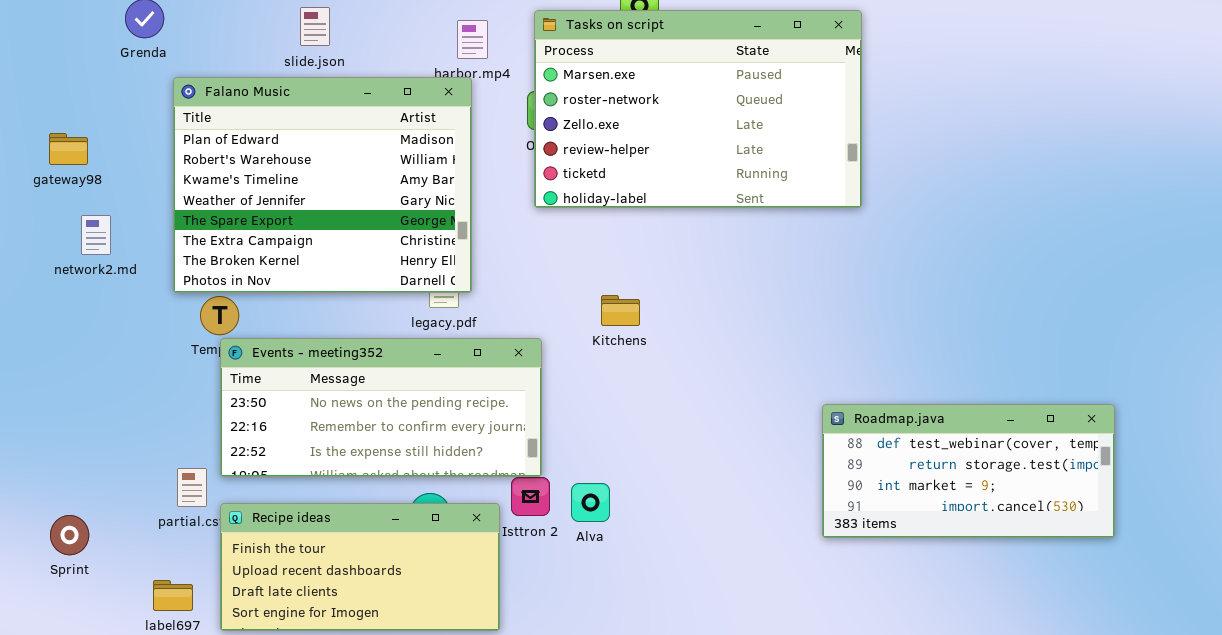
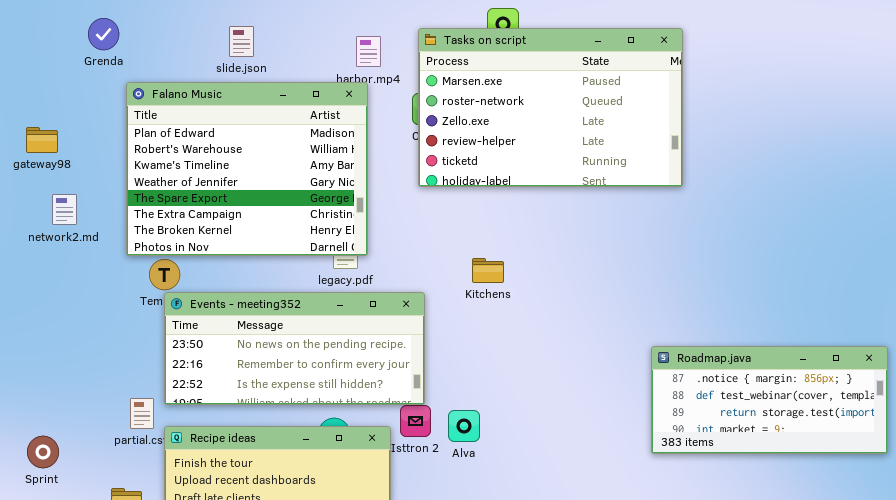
Roadmap.java: [822,404,1115,538] -> [651,346,888,454], scrolled up 1 row

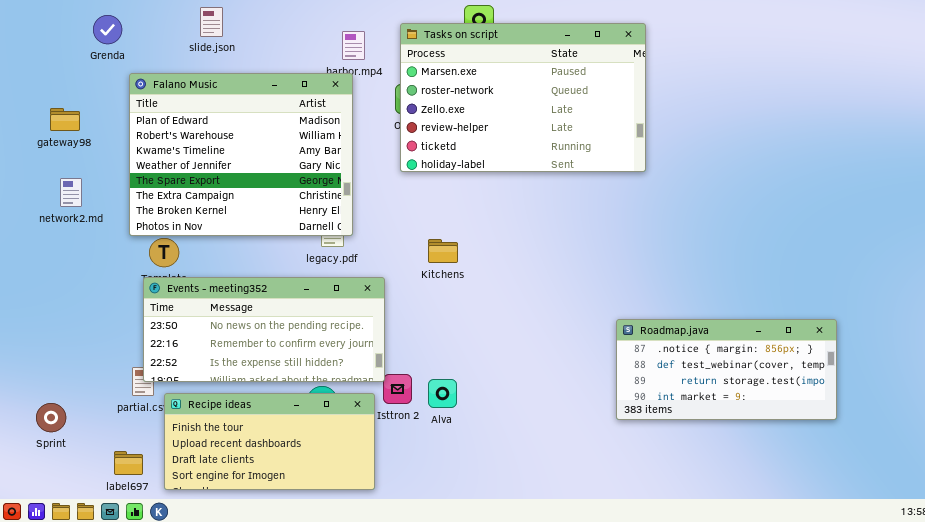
slide.json: [229,26,254,57] -> [200,7,223,37], moved
gateway98: [26,127,58,153] -> [50,108,80,131], moved
Kitchens: [472,258,504,283] -> [428,239,458,263], moved
Events - meeting352: [164,292,425,405] -> [143,277,385,382], moved

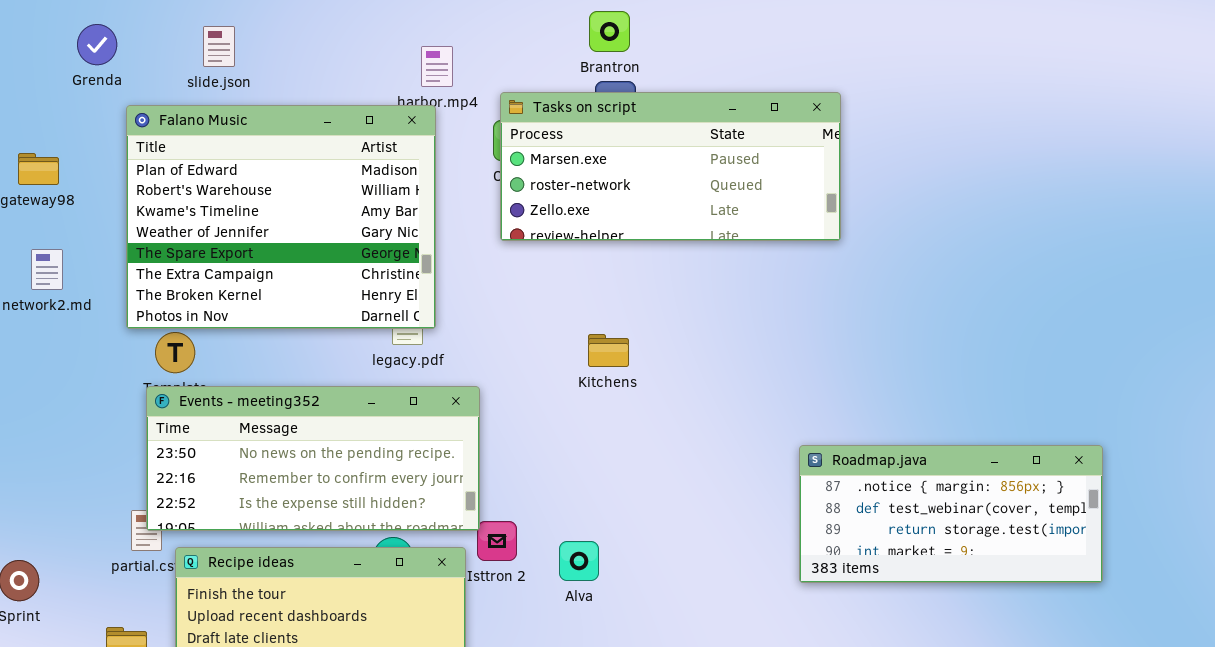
slide.json: [200,7,223,37] -> [203,26,235,67], moved
Tasks on script: [400,23,646,172] -> [500,92,841,241], resized
Kitchens: [428,239,458,263] -> [588,334,629,367], moved
Alva: [428,379,457,408] -> [559,541,599,581], moved

